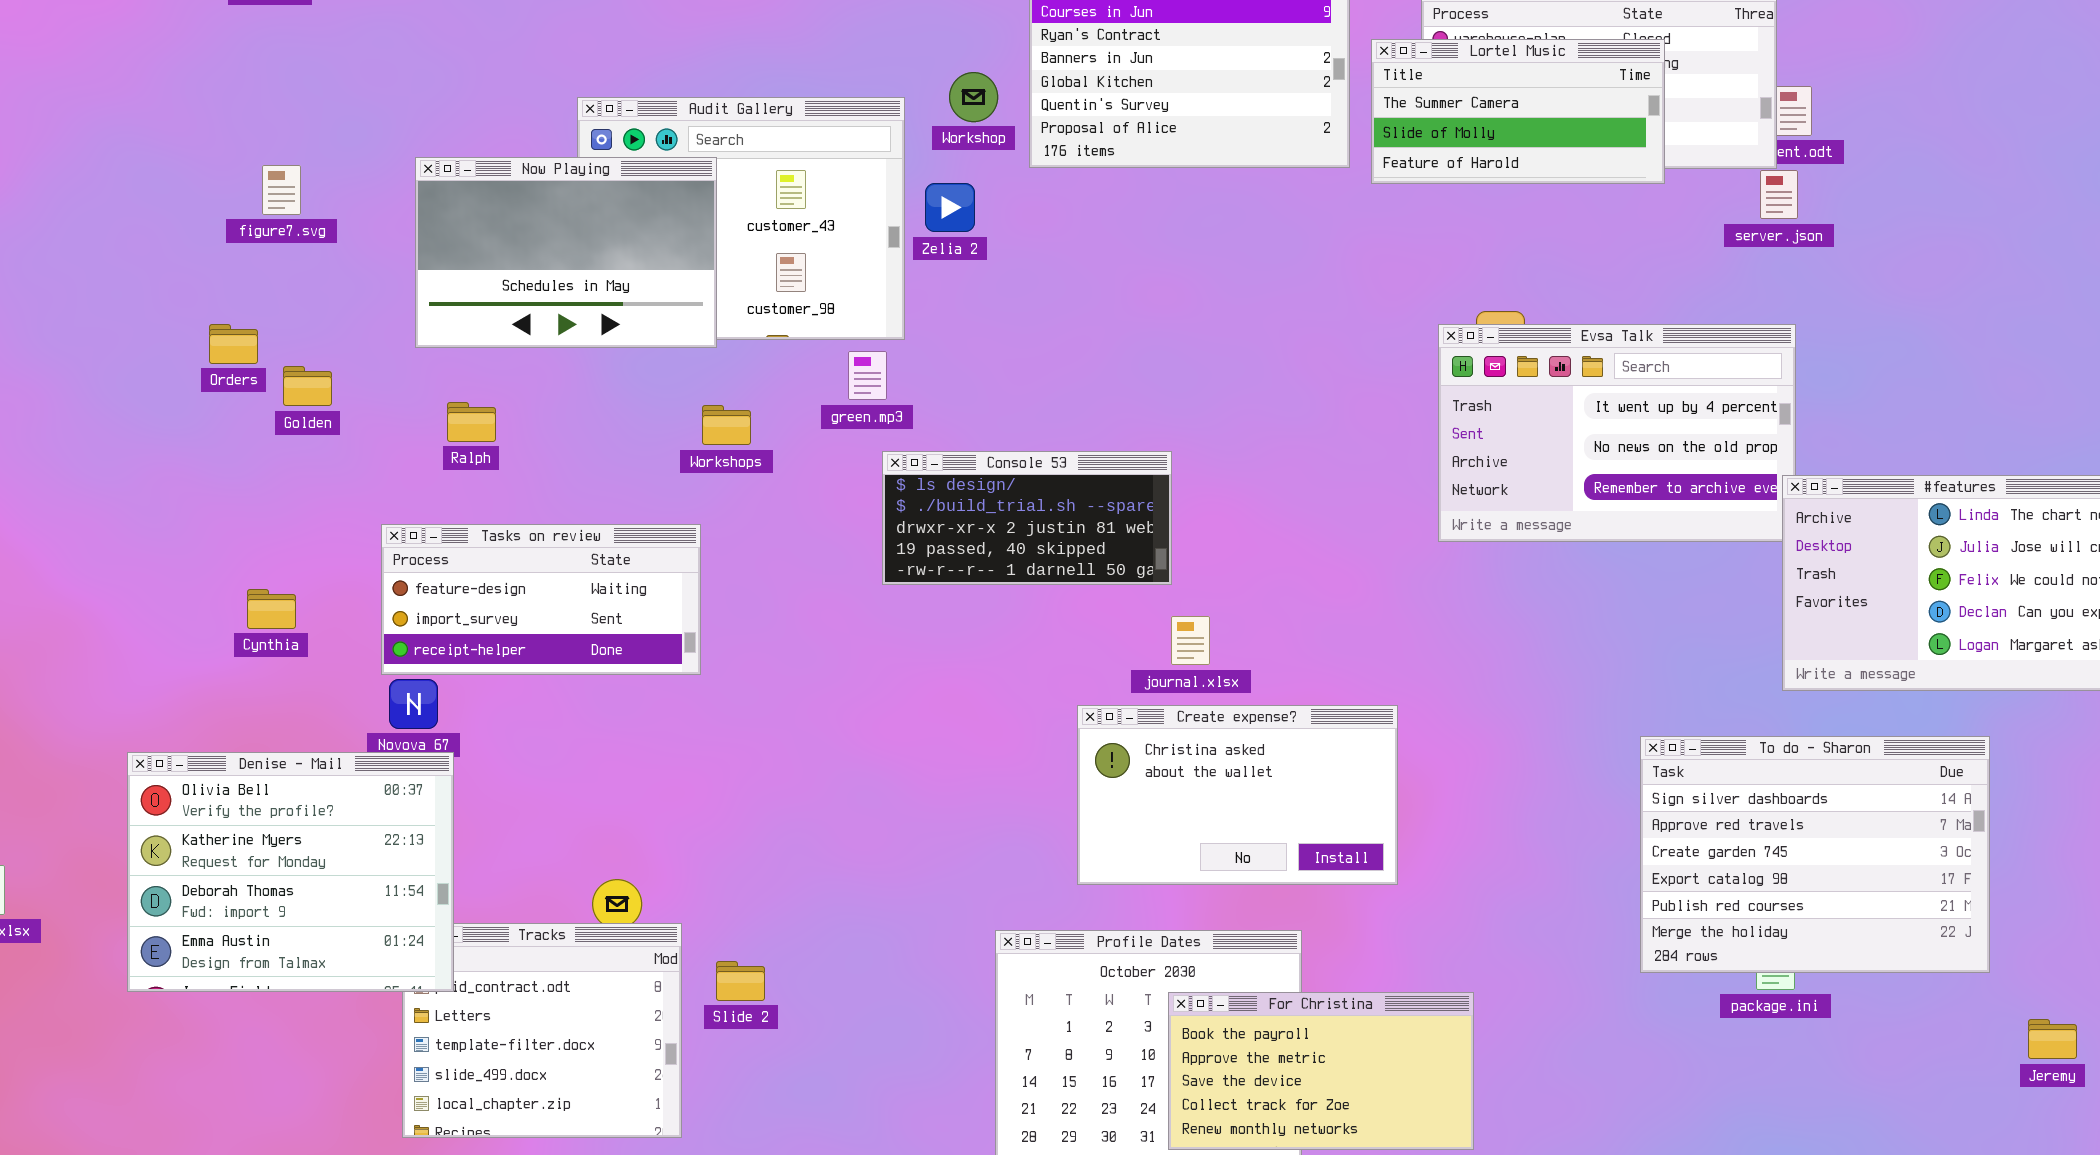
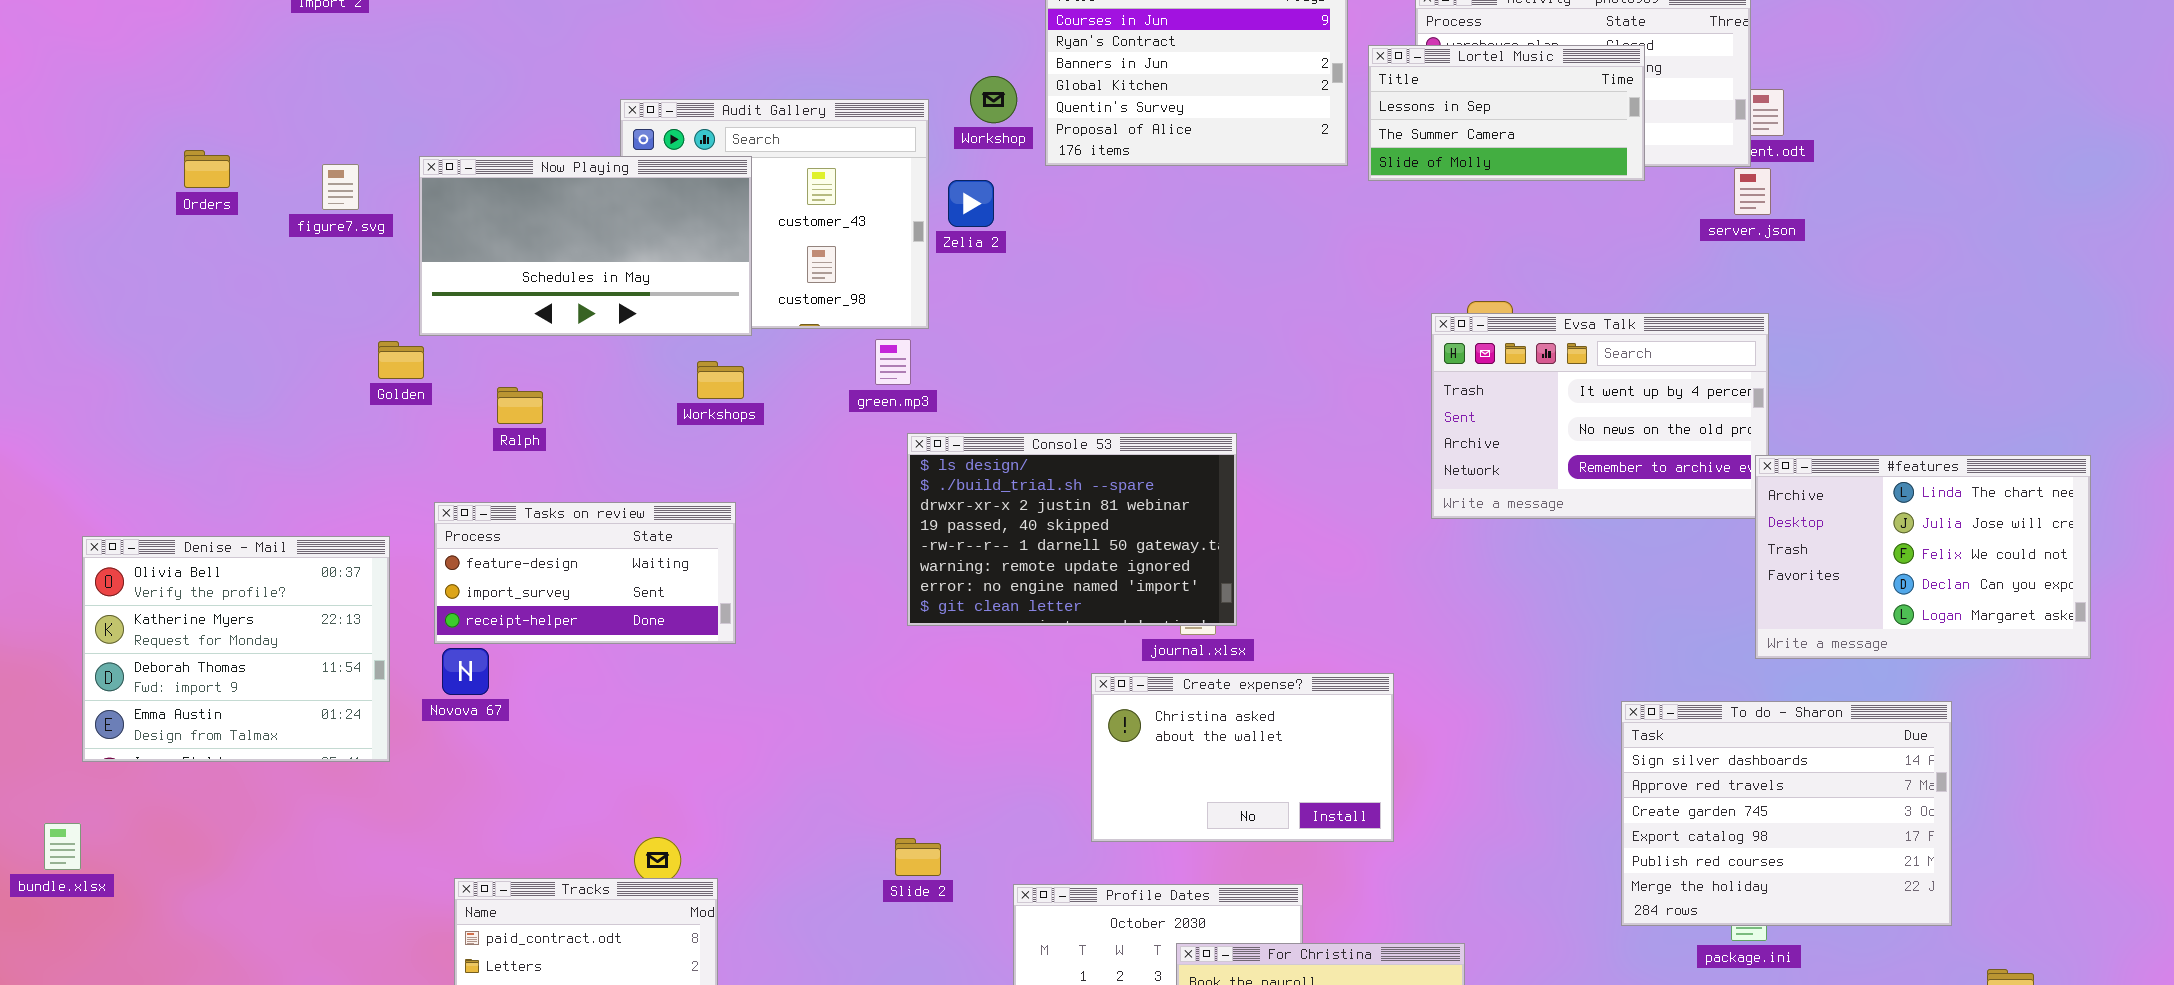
Lortel Music: [1371,39,1665,184] -> [1368,45,1645,181], scrolled up 1 row
Now Playing: [415,157,717,348] -> [419,156,752,336], resized
Orders: [209,324,258,364] -> [184,150,230,188], moved
Golden: [283,366,332,406] -> [378,341,424,379], moved
Workshops: [702,405,751,445] -> [697,361,744,399], moved
Console 53: [882,451,1172,585] -> [907,433,1237,626], resized
Denise - Mail: [127,752,454,992] -> [82,536,390,762], moved
Slide 2: [716,961,765,1001] -> [895,838,941,876], moved

